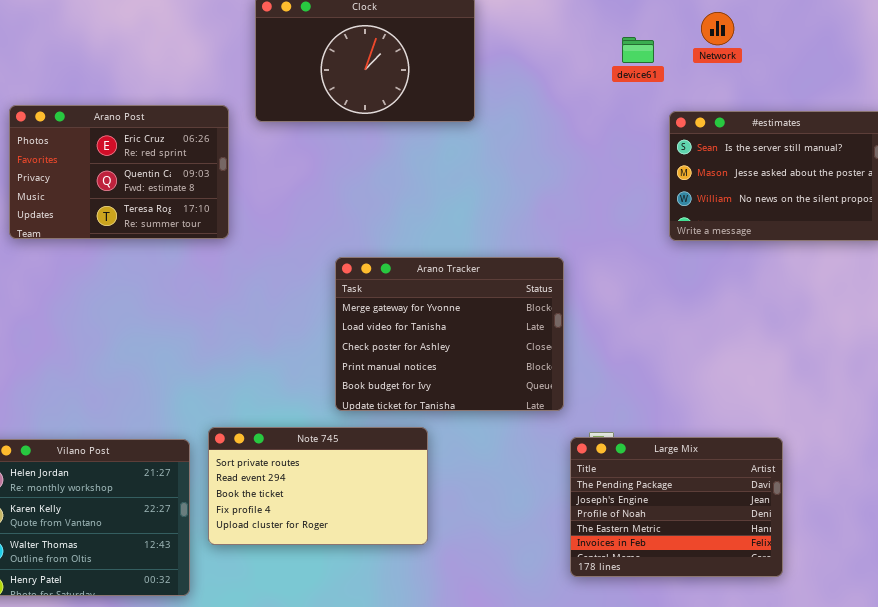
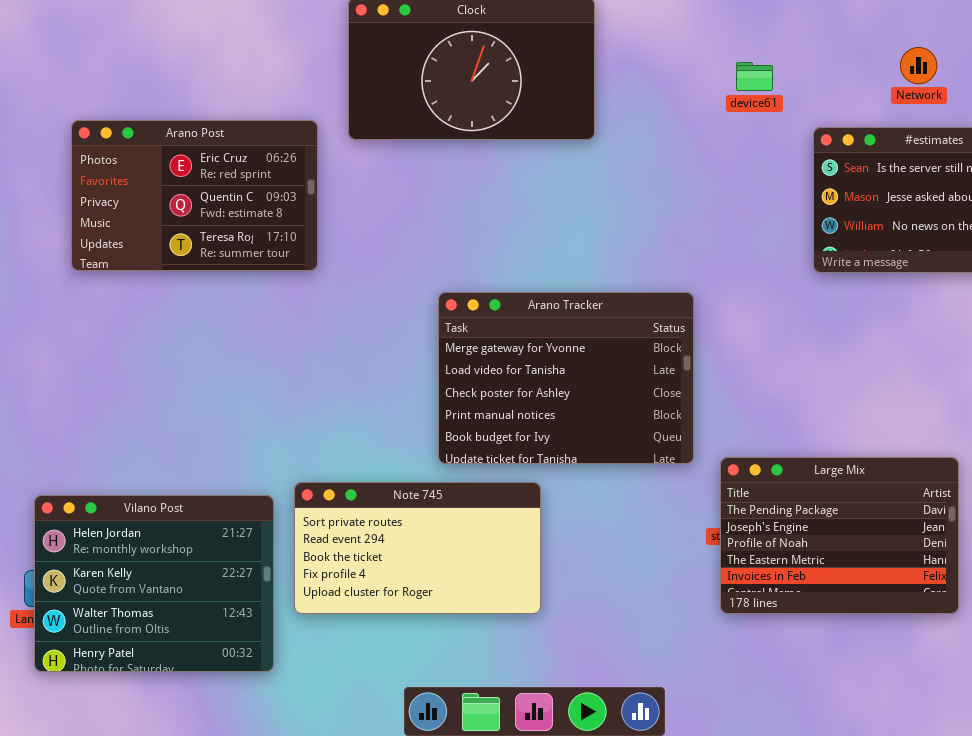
Network: [701,12,734,45] -> [900,47,937,84], moved
device61: [622,37,654,63] -> [736,62,773,91], moved
Large Mix: [570,437,783,577] -> [720,457,959,614], moved

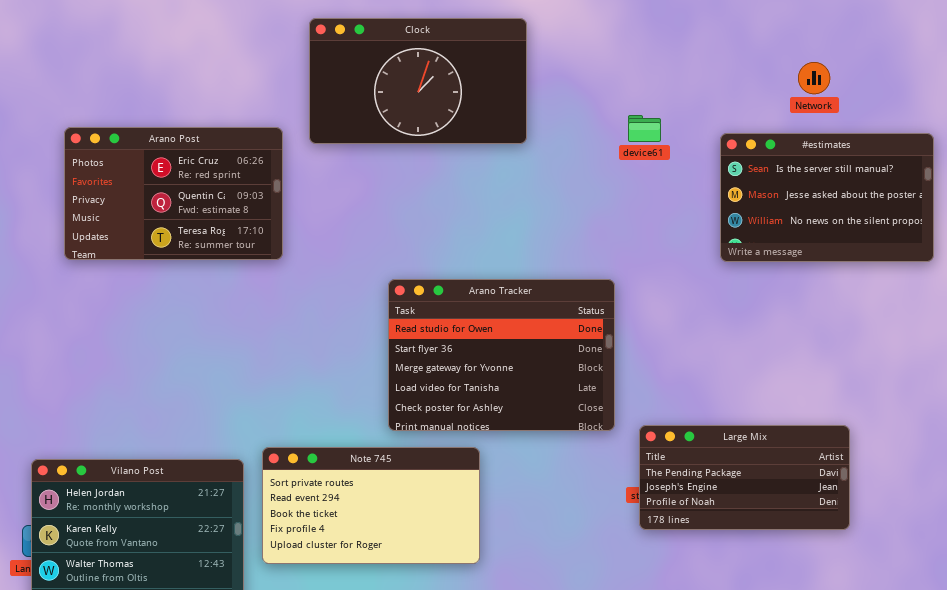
device61: [736,62,773,91] -> [628,115,661,142], moved
Arano Tracker: [438,292,694,464] -> [388,279,615,431], scrolled up 2 rows
Large Mix: [720,457,959,614] -> [639,425,850,530], resized

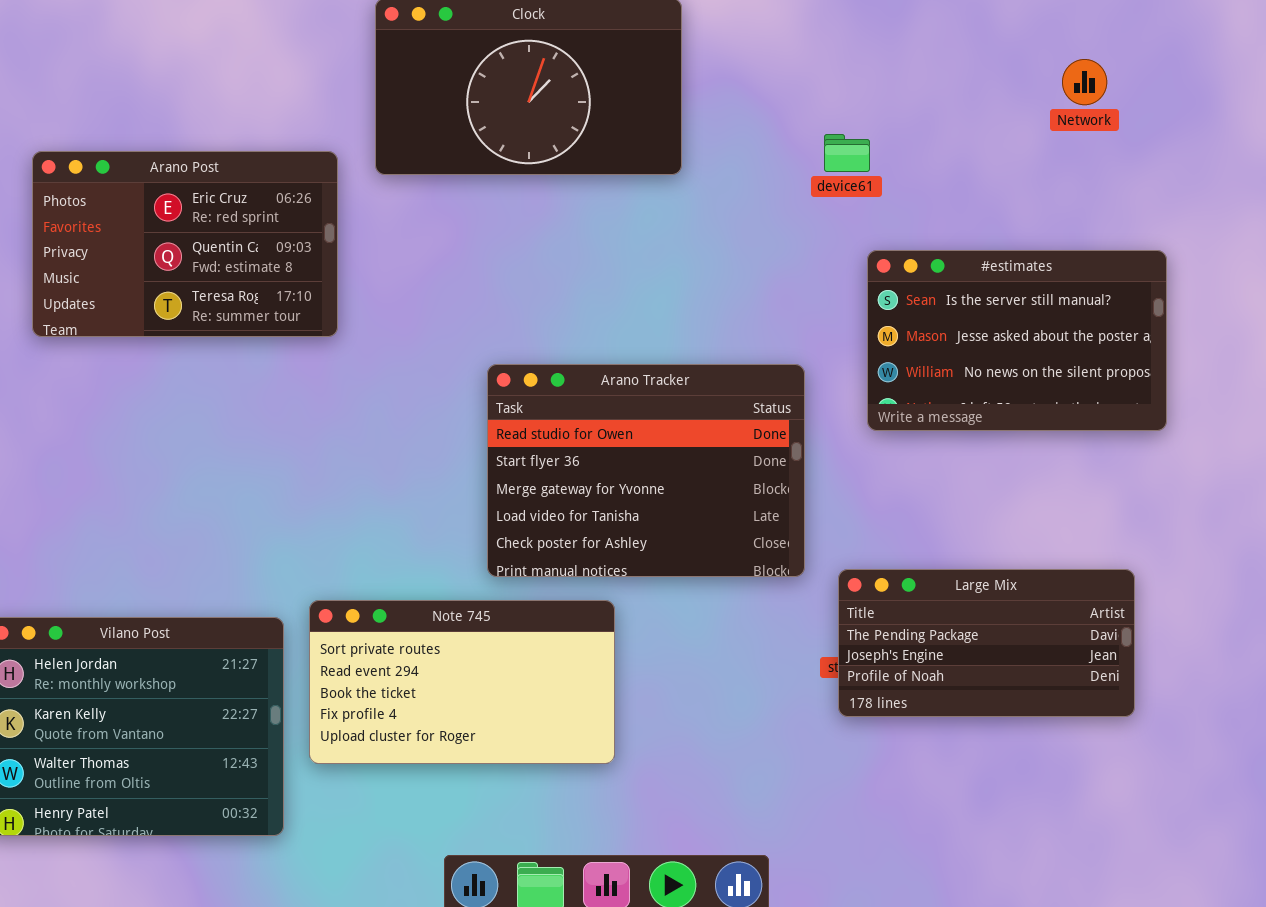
#estimates: [720,133,934,262] -> [867,250,1167,431], moved

